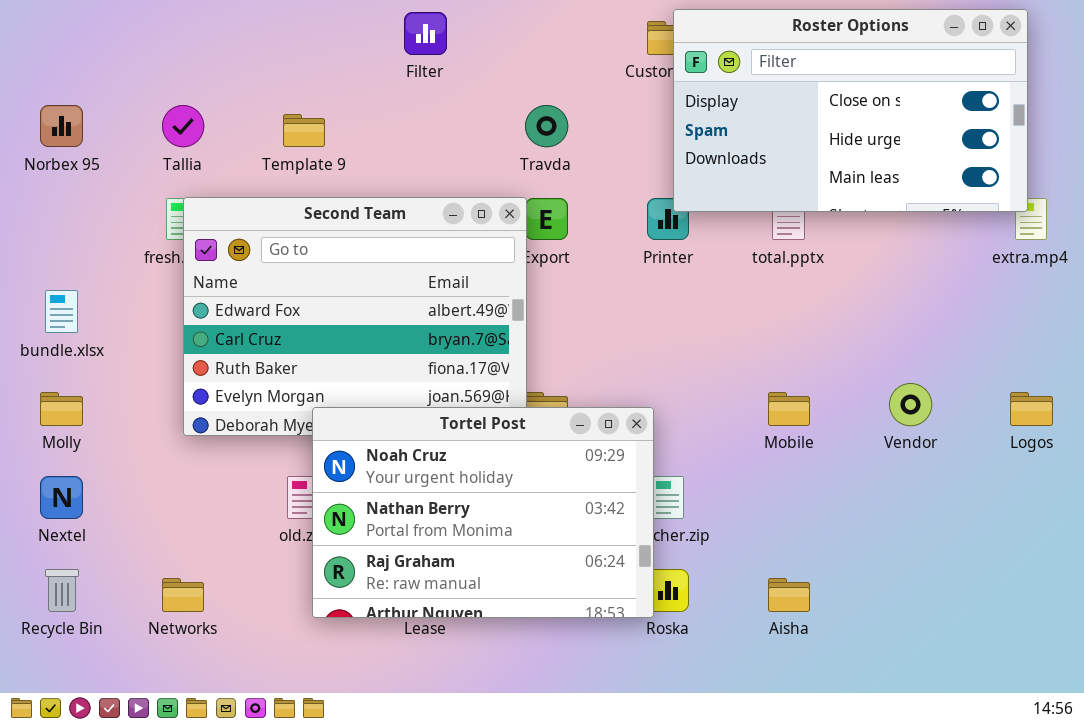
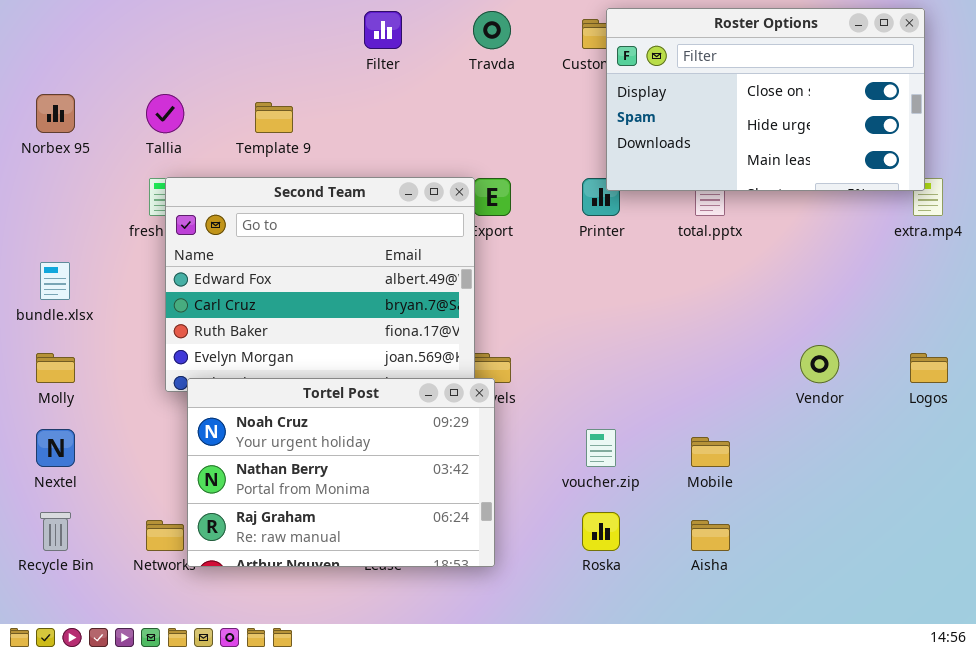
Travda: [525,105,568,147] -> [473,11,511,49], moved
Mobile: [768,392,810,426] -> [691,437,730,467], moved
Tortel Post: [312,407,654,618] -> [187,378,495,567], moved

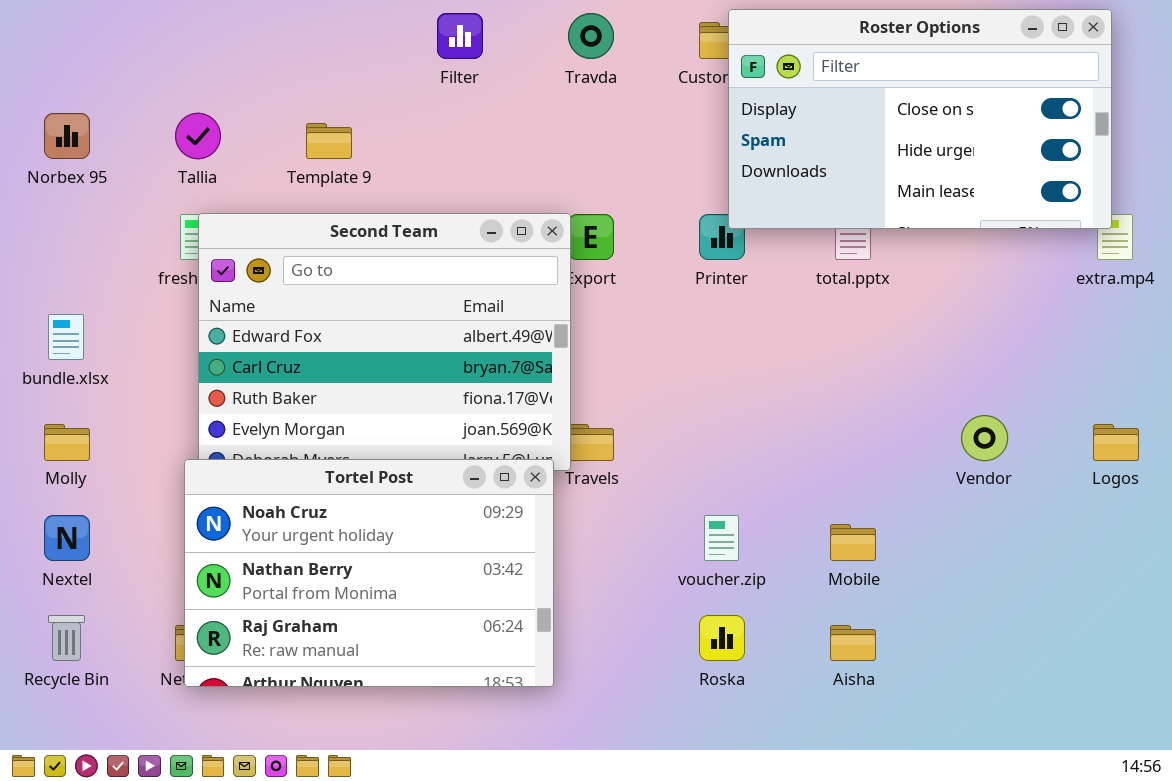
Tortel Post: [187,378,495,567] -> [184,459,554,687], moved

